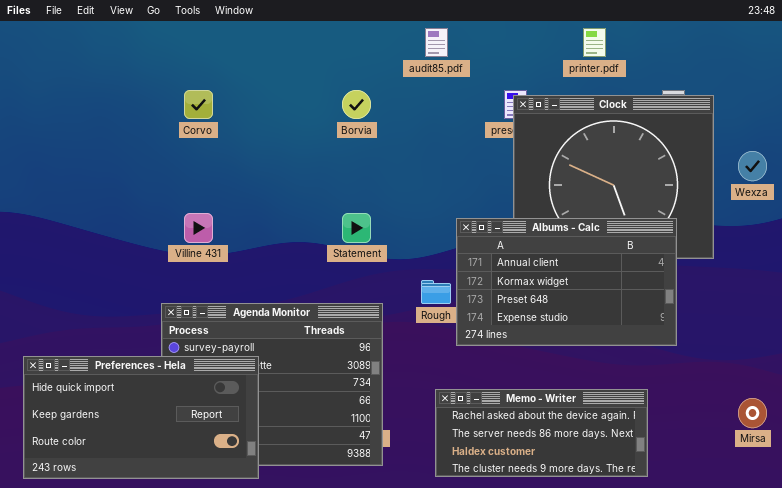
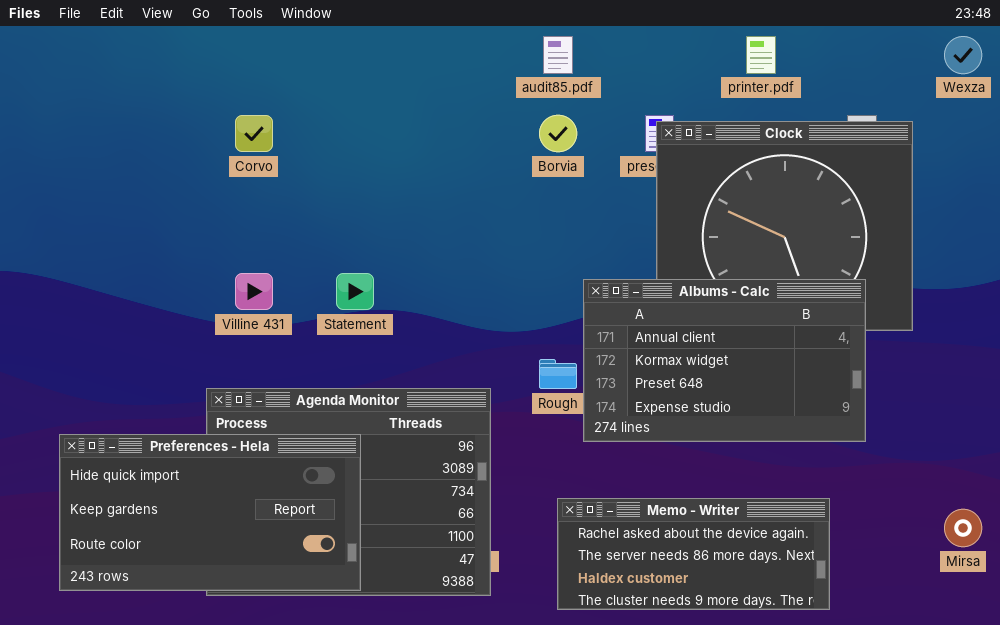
Borvia: [342,90,371,119] -> [539,115,577,152], moved
Wexza: [738,151,767,181] -> [944,36,982,74], moved
Statement: [342,213,371,243] -> [336,273,374,310], moved
Preferences - Hela: [23,356,259,479] -> [59,434,361,591], moved

